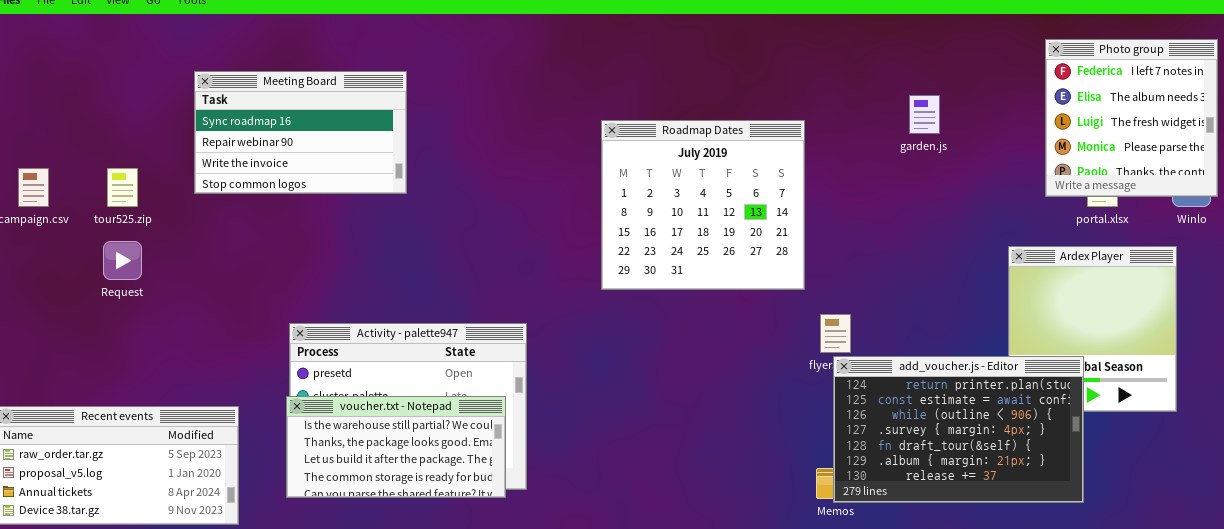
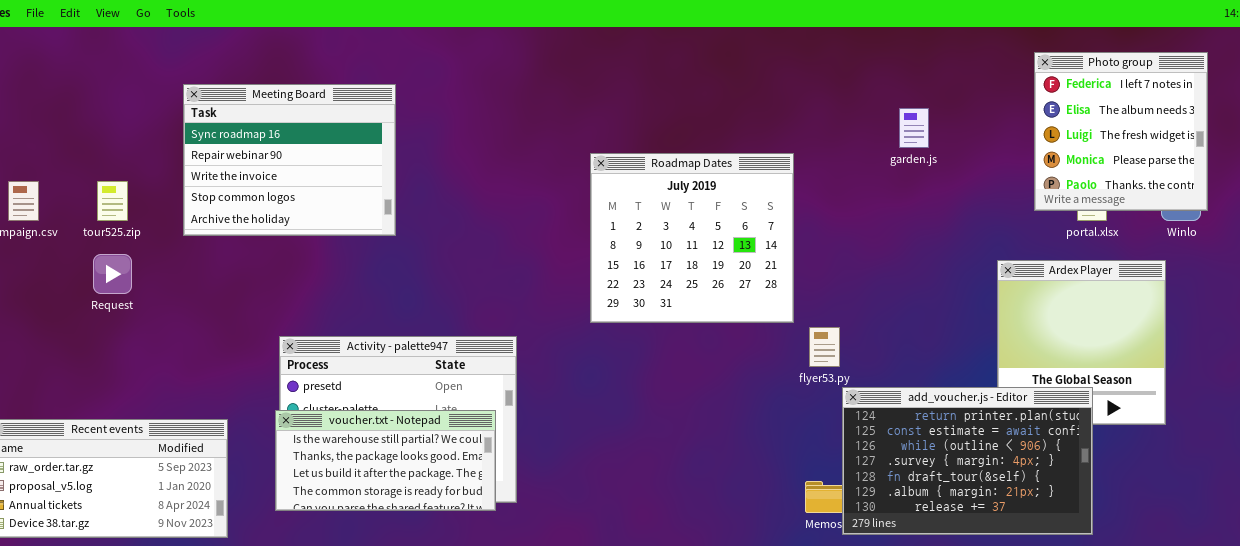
Meeting Board: [194,71,407,194] -> [183,84,396,236], resized
Roadmap Dates: [601,120,805,290] -> [590,153,794,323], moved
add_voucher.js - Editor: [833,356,1084,503] -> [842,387,1093,535], moved

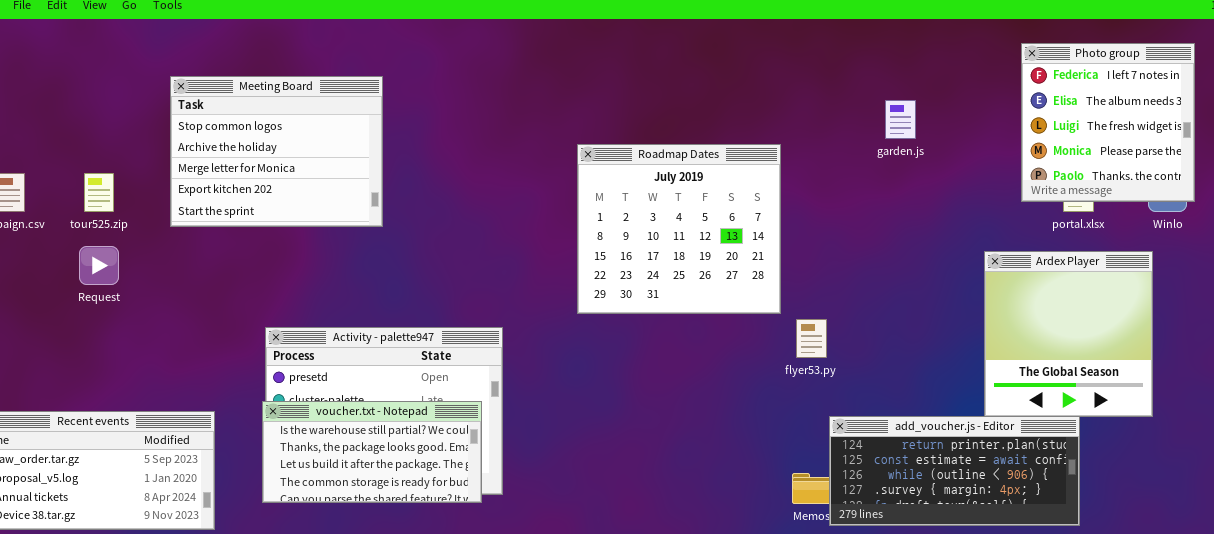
Meeting Board: [183,84,396,236] -> [170,76,383,227], scrolled down 3 rows
add_voucher.js - Editor: [842,387,1093,535] -> [829,416,1080,526], resized

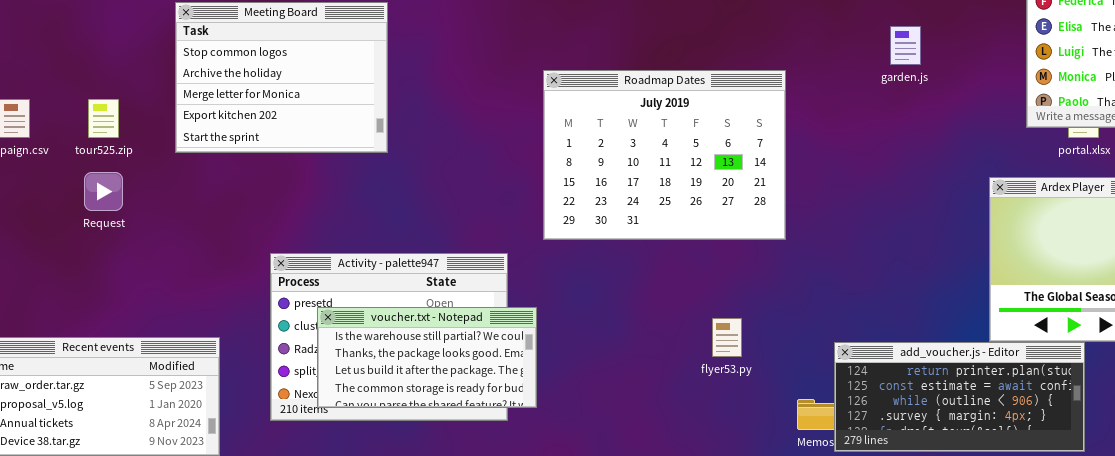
Roadmap Dates: [577,144,781,314] -> [543,70,786,240], resized
flyer53.py: [796,319,827,358] -> [712,318,742,357], moved
voucher.txt - Notepad: [262,401,482,503] -> [317,307,537,408], moved

